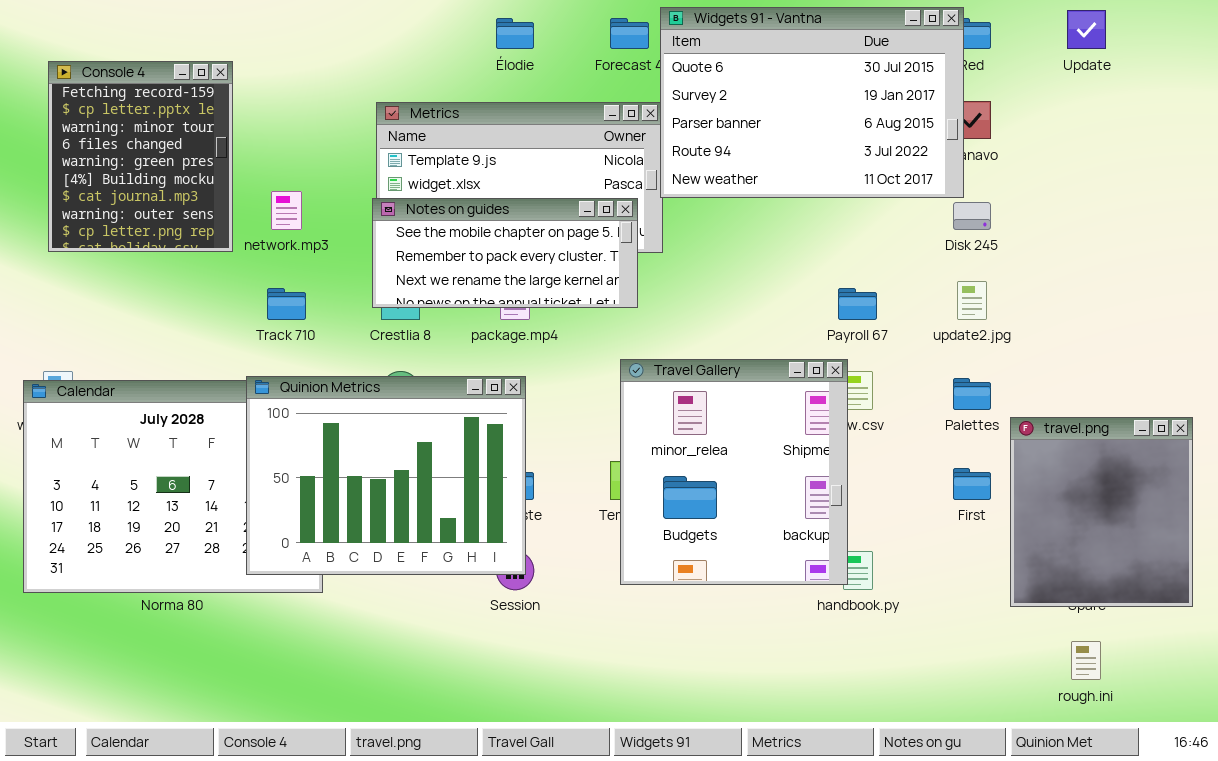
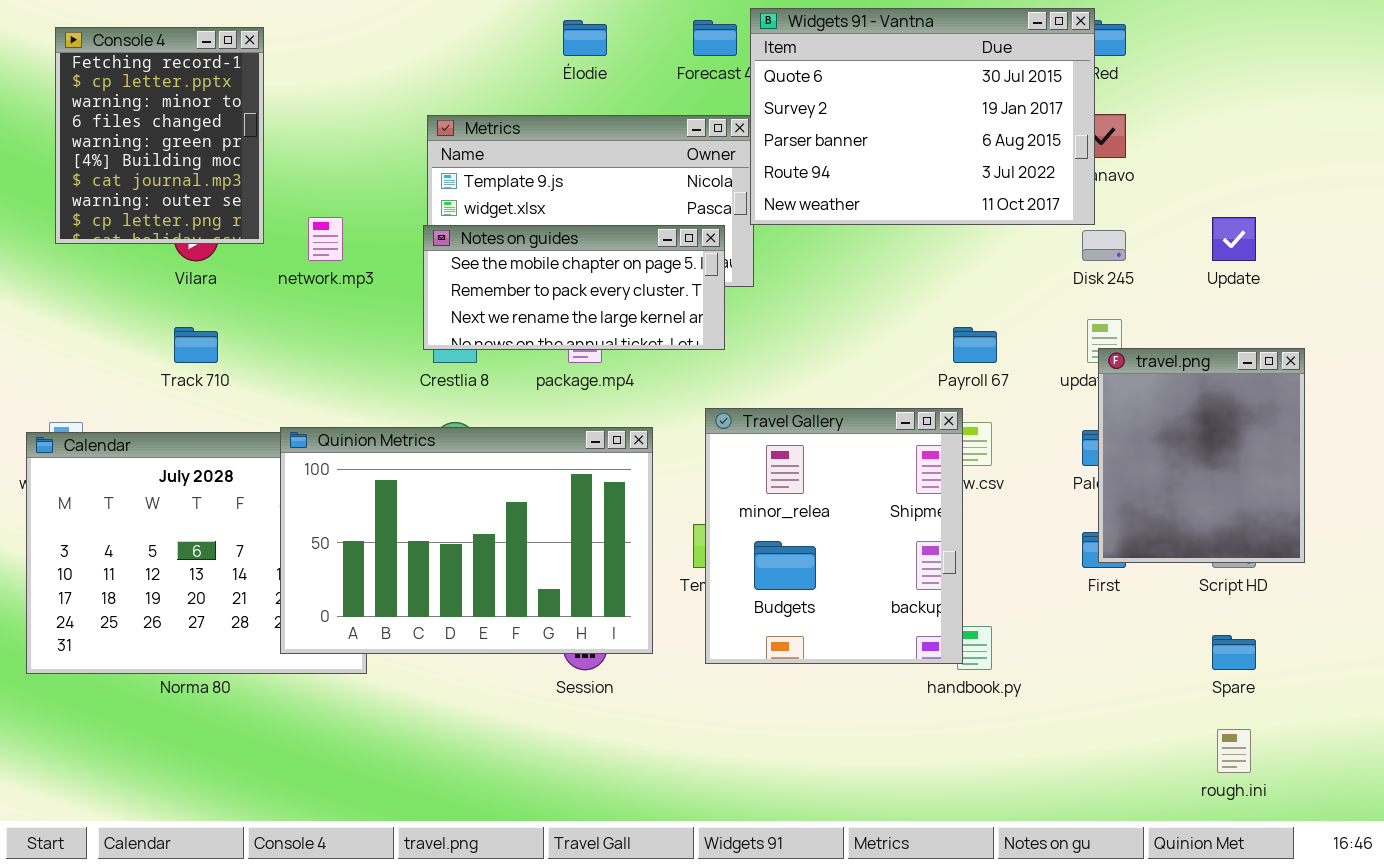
Update: [1067,10,1106,49] -> [1212,217,1256,261], moved
Console 4: [48,61,233,252] -> [55,27,264,244], moved
Track 710: [267,288,306,320] -> [174,327,218,363], moved
Quinion Metrics: [246,376,526,575] -> [280,427,653,654], resized
travel.png: [1010,417,1193,607] -> [1098,348,1305,563], moved

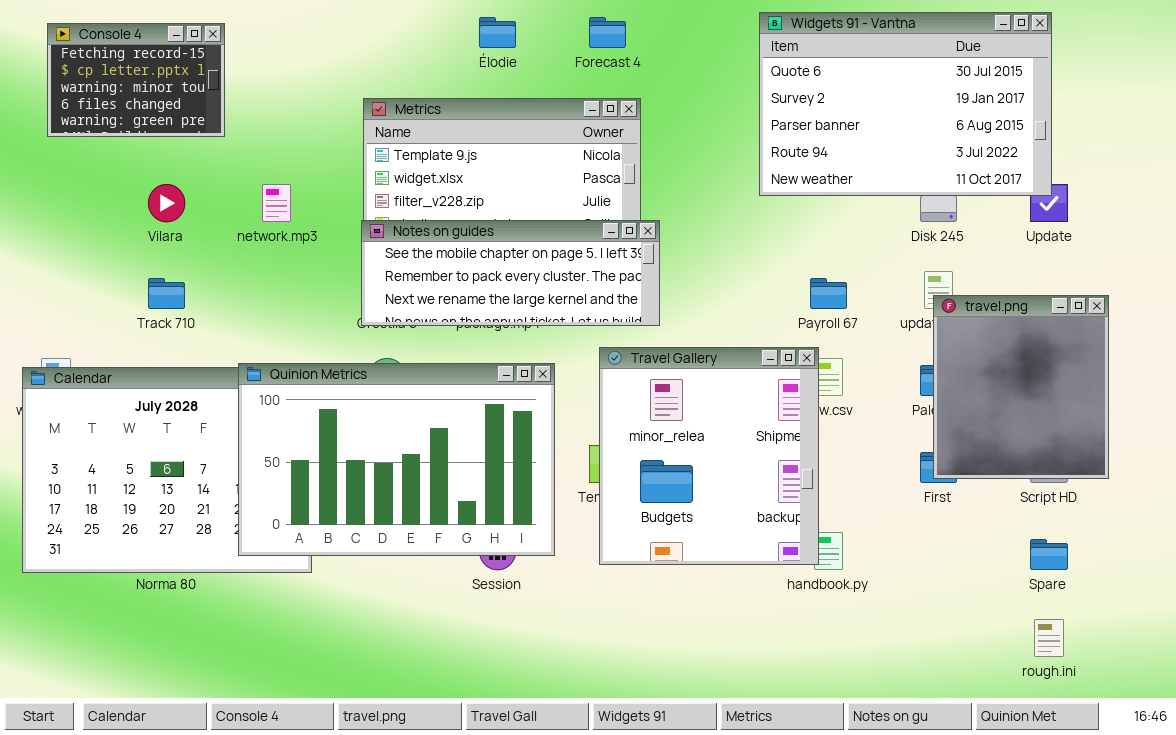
Widgets 91 - Vantna: [750,8,1095,225] -> [759,12,1052,196], moved
Console 4: [55,27,264,244] -> [47,23,225,137], resized
Notes on guides: [423,225,725,350] -> [361,220,660,326], moved, resized

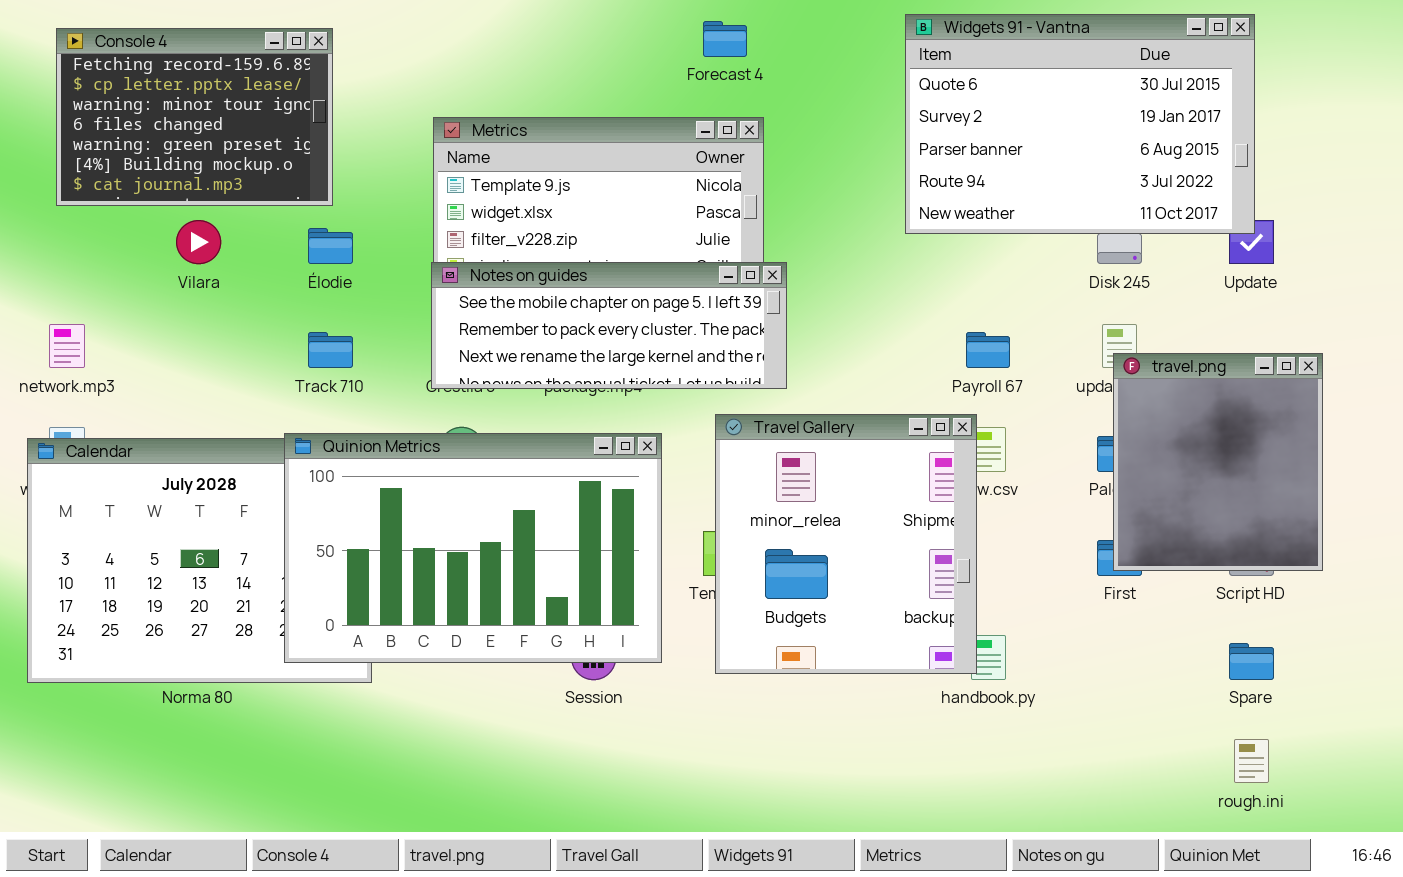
Élodie: [479,17,516,48] -> [308,228,353,264], moved
Console 4: [47,23,225,137] -> [56,28,333,206], resized
network.mp3: [262,184,291,222] -> [49,324,85,368], moved
Track 710: [148,278,185,309] -> [308,332,353,368], moved

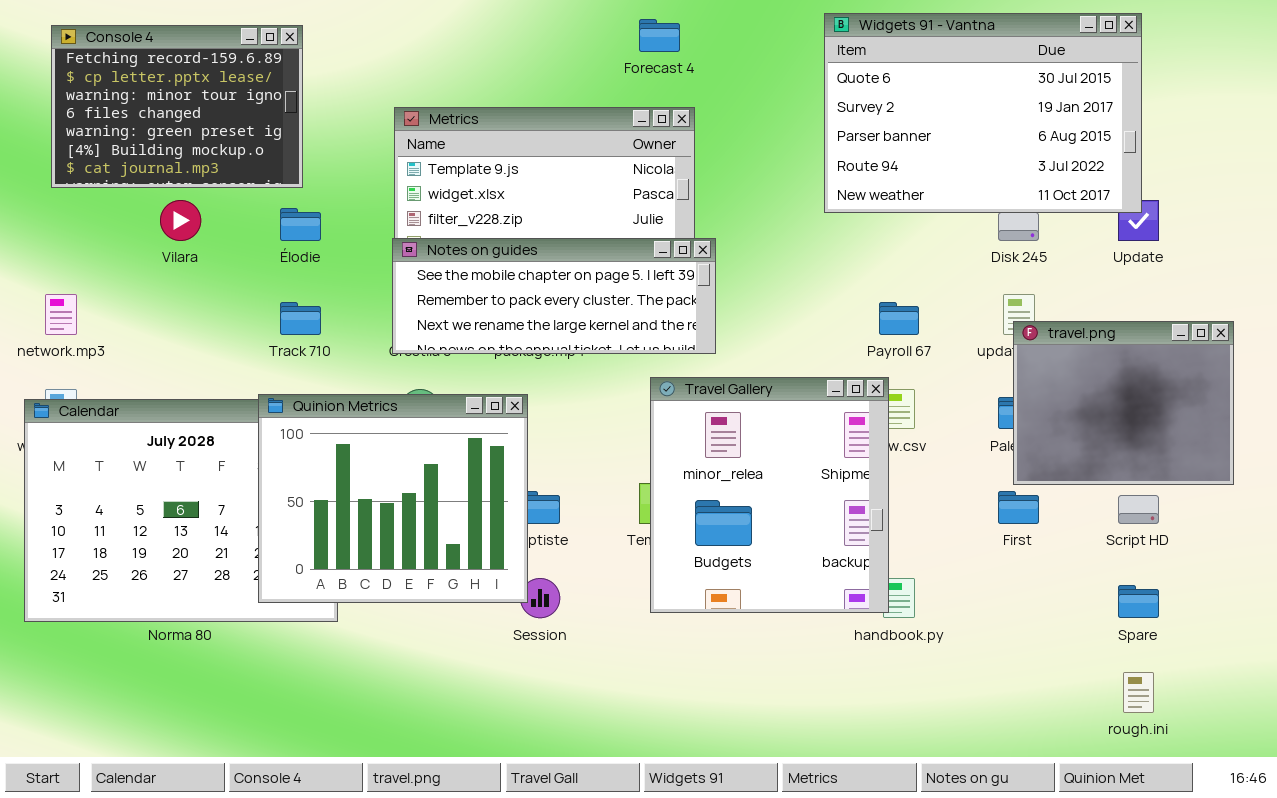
travel.png: [1113,353,1323,571] -> [1013,321,1234,485], resized
Quinion Metrics: [284,433,662,663] -> [258,394,528,603], resized

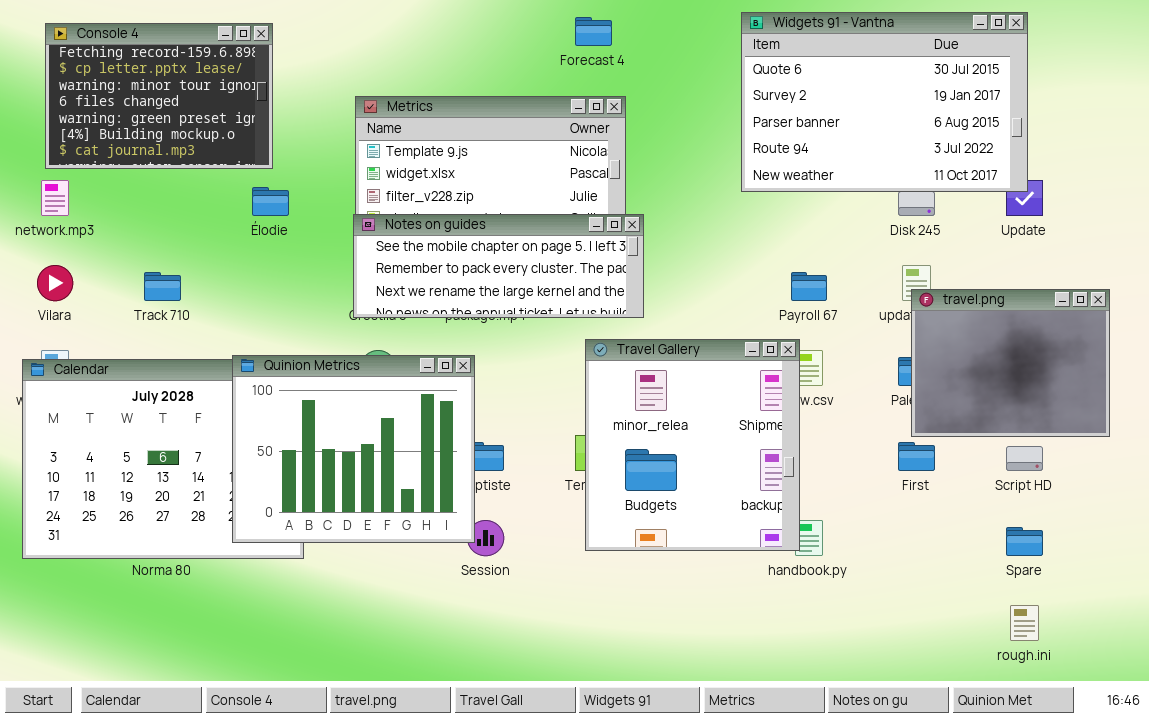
Vilara: [160,200,201,241] -> [37,265,73,301], moved
network.mp3: [45,294,77,335] -> [41,180,69,216], moved
Track 710: [280,302,321,335] -> [144,272,181,301], moved

